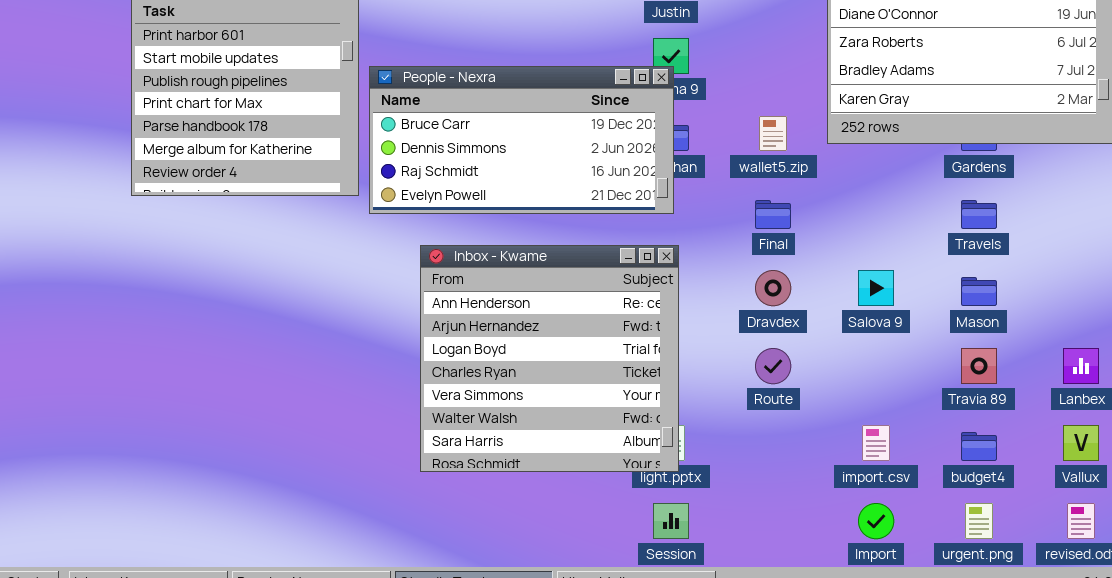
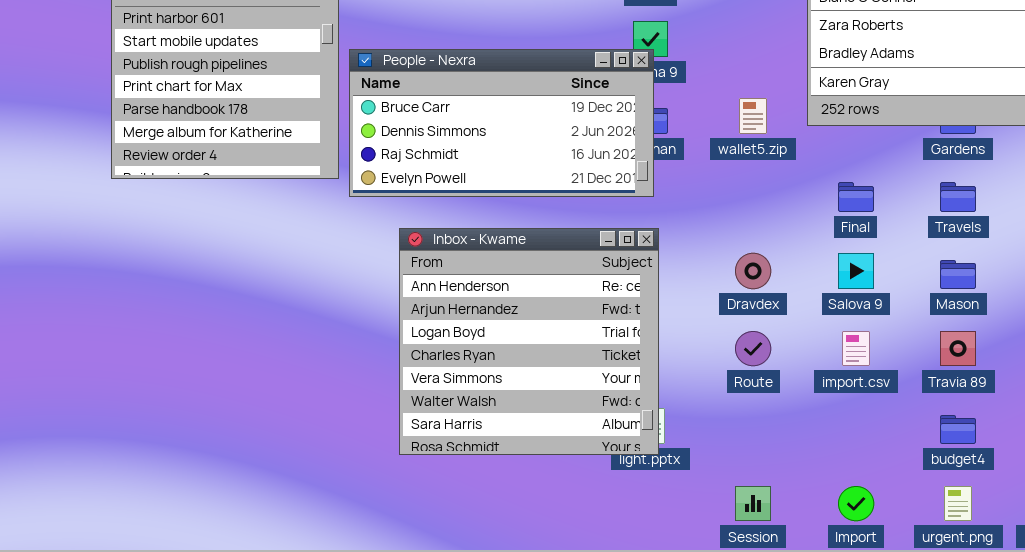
Final: [755,200,791,229] -> [838,182,874,212], moved
import.csv: [862,425,890,461] -> [842,331,870,366], moved
Session: [653,503,689,539] -> [735,486,771,521], moved

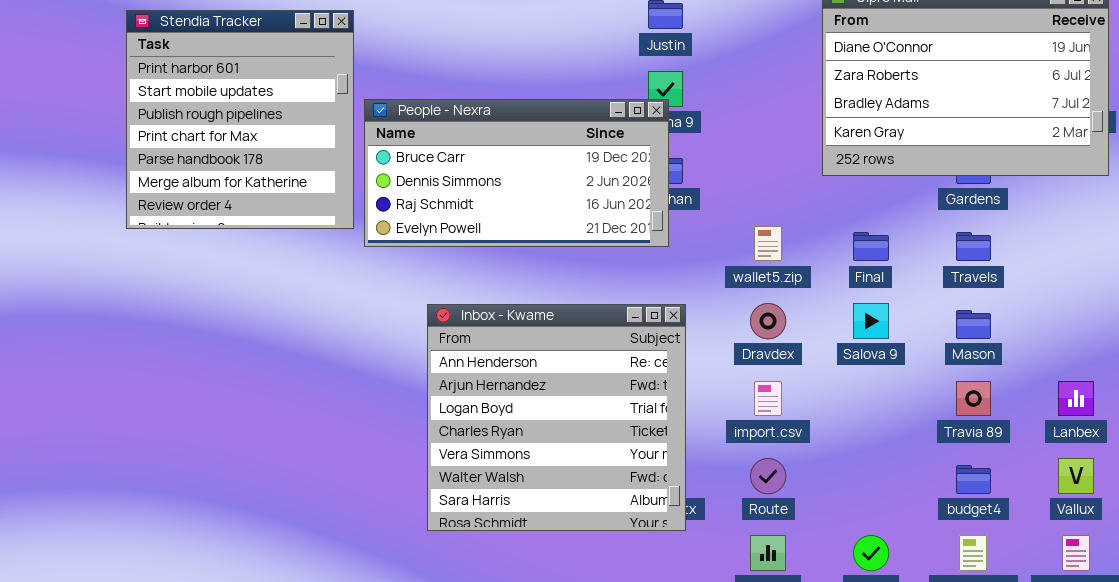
wallet5.zip: [739,98,767,134] -> [754,226,782,261], moved
Inbox - Kwame: [399,228,659,455] -> [427,304,686,531], moved
Route: [735,331,771,366] -> [750,458,786,494], moved
import.csv: [842,331,870,366] -> [754,381,782,416], moved

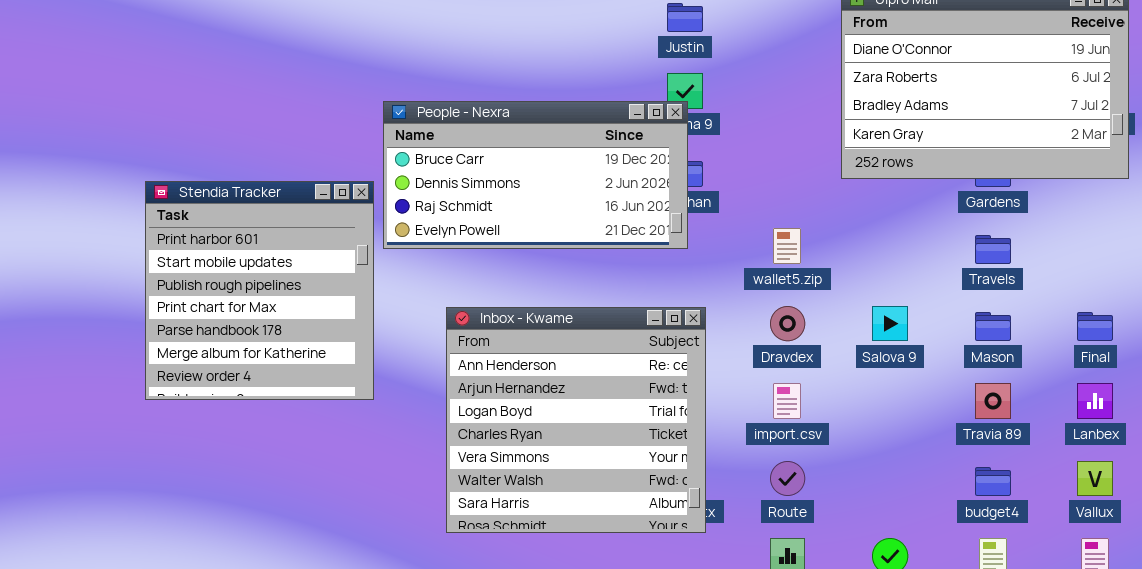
Stendia Tracker: [126,10,354,229] -> [145,181,374,400], moved
Final: [853,232,889,261] -> [1077,312,1113,341], moved

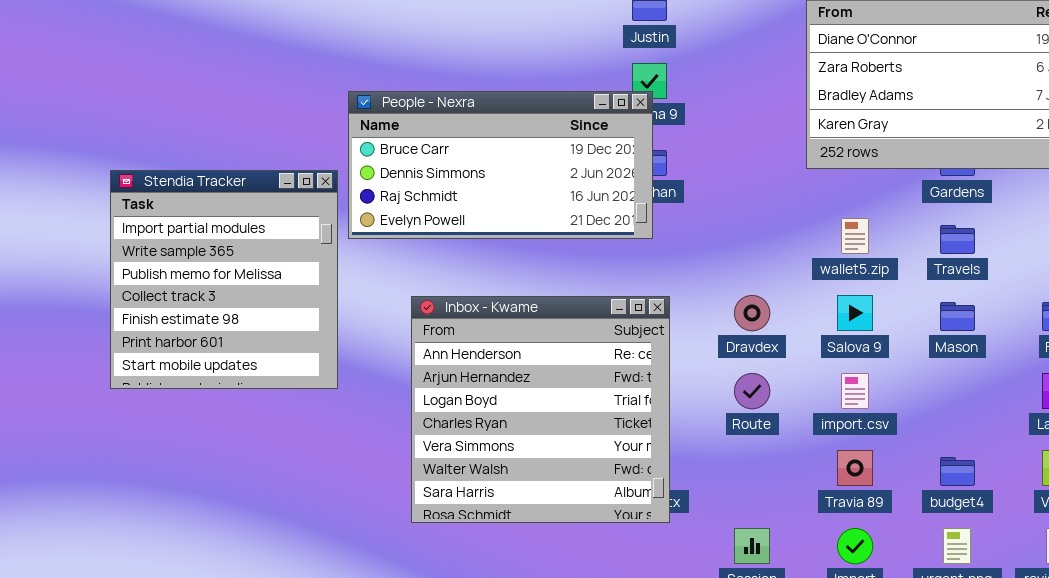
Stendia Tracker: [145,181,374,400] -> [110,170,338,389], scrolled up 5 rows
wallet5.zip: [773,228,801,264] -> [841,218,869,254], moved
import.csv: [773,383,801,419] -> [841,373,869,409], moved
Travia 89: [975,383,1011,419] -> [837,450,873,486], moved
Route: [770,461,805,496] -> [734,373,770,409], moved

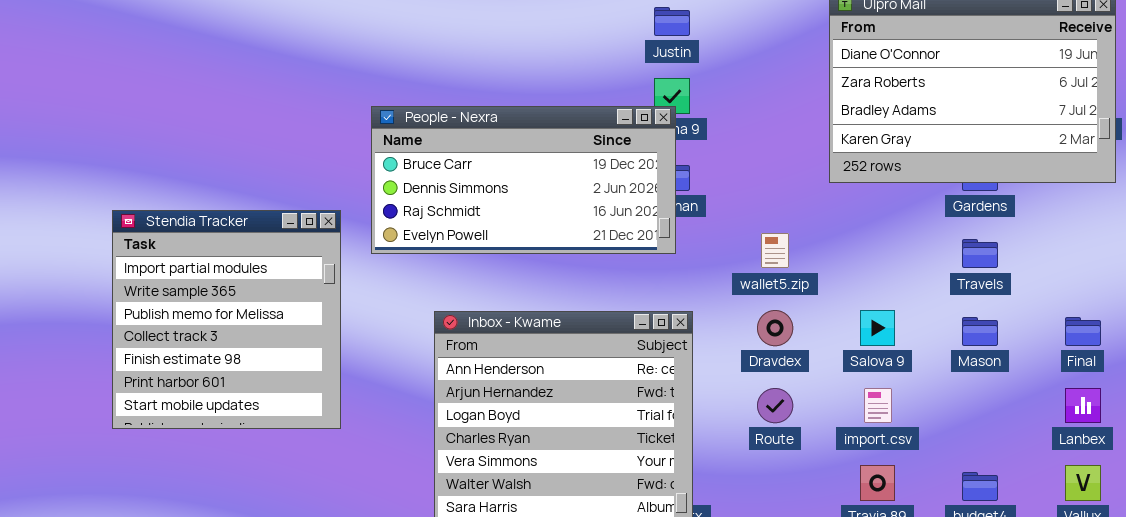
Stendia Tracker: [110,170,338,389] -> [112,210,341,429], moved
wallet5.zip: [841,218,869,254] -> [761,233,789,268], moved

